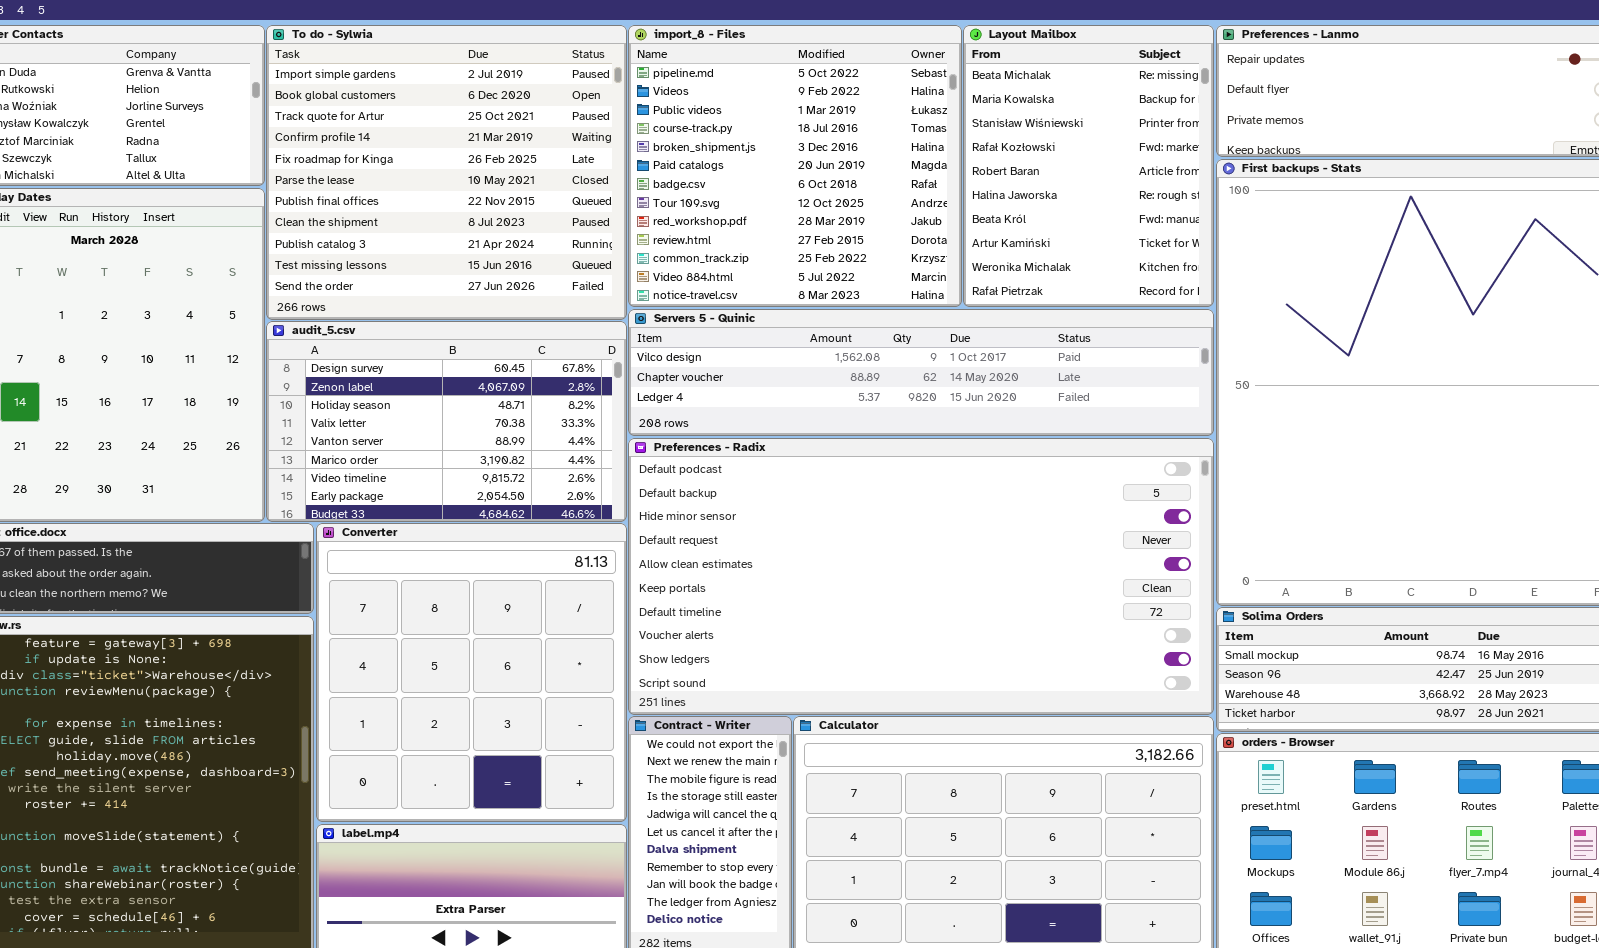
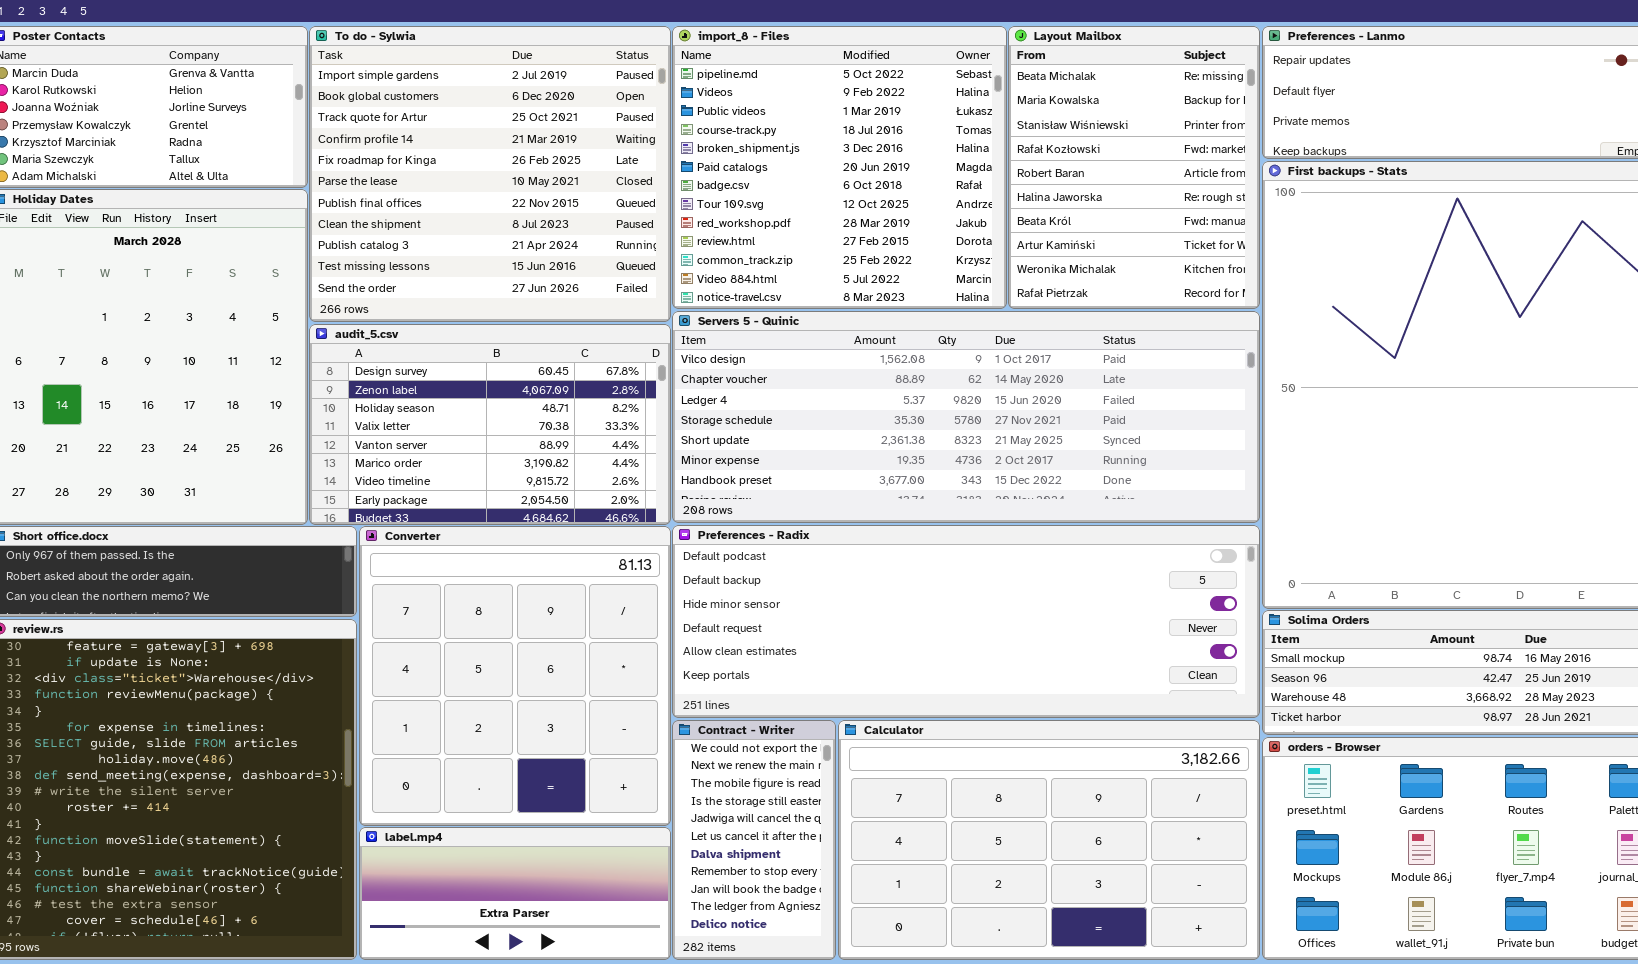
Servers 5 - Quinic: [628,309,1214,436] -> [672,311,1260,523], resized
Preferences - Radix: [628,438,1214,715] -> [672,525,1260,718], resized

